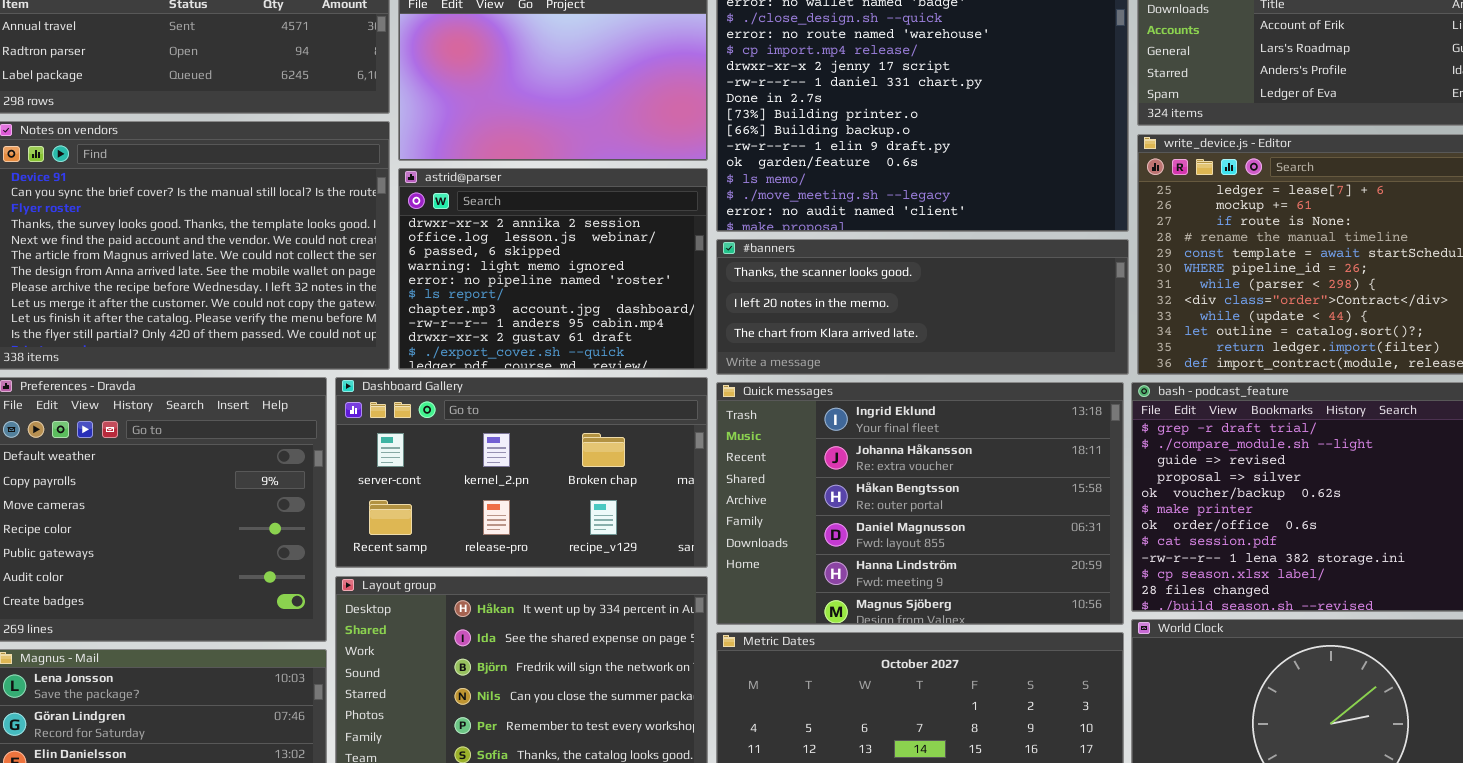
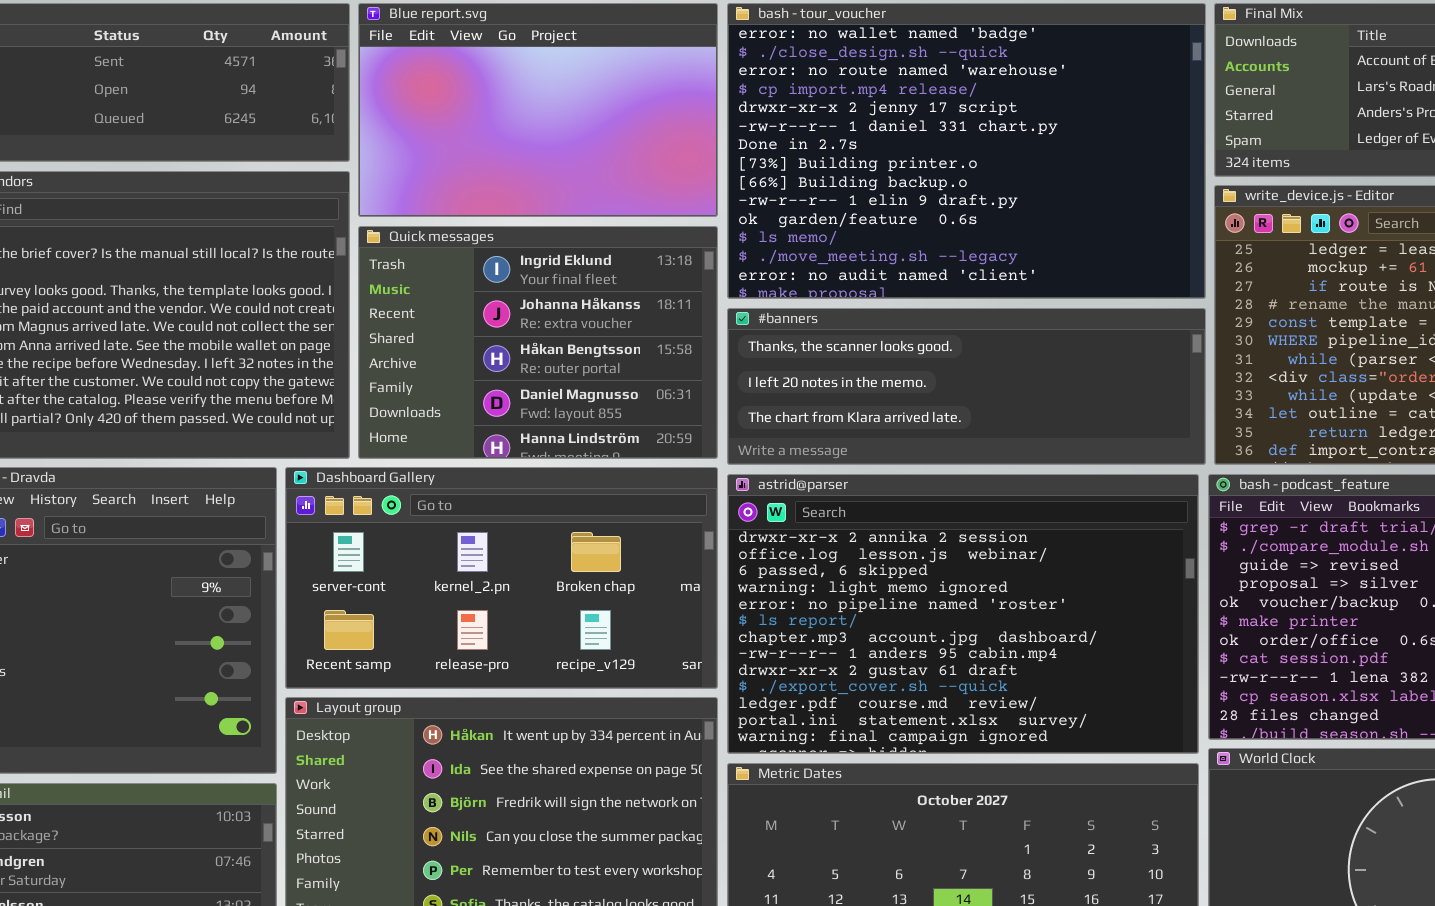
astrid@parser: [398,168,708,370] -> [727,474,1199,754], moved, resized
Quick messages: [716,382,1124,625] -> [358,226,718,459], moved, resized

